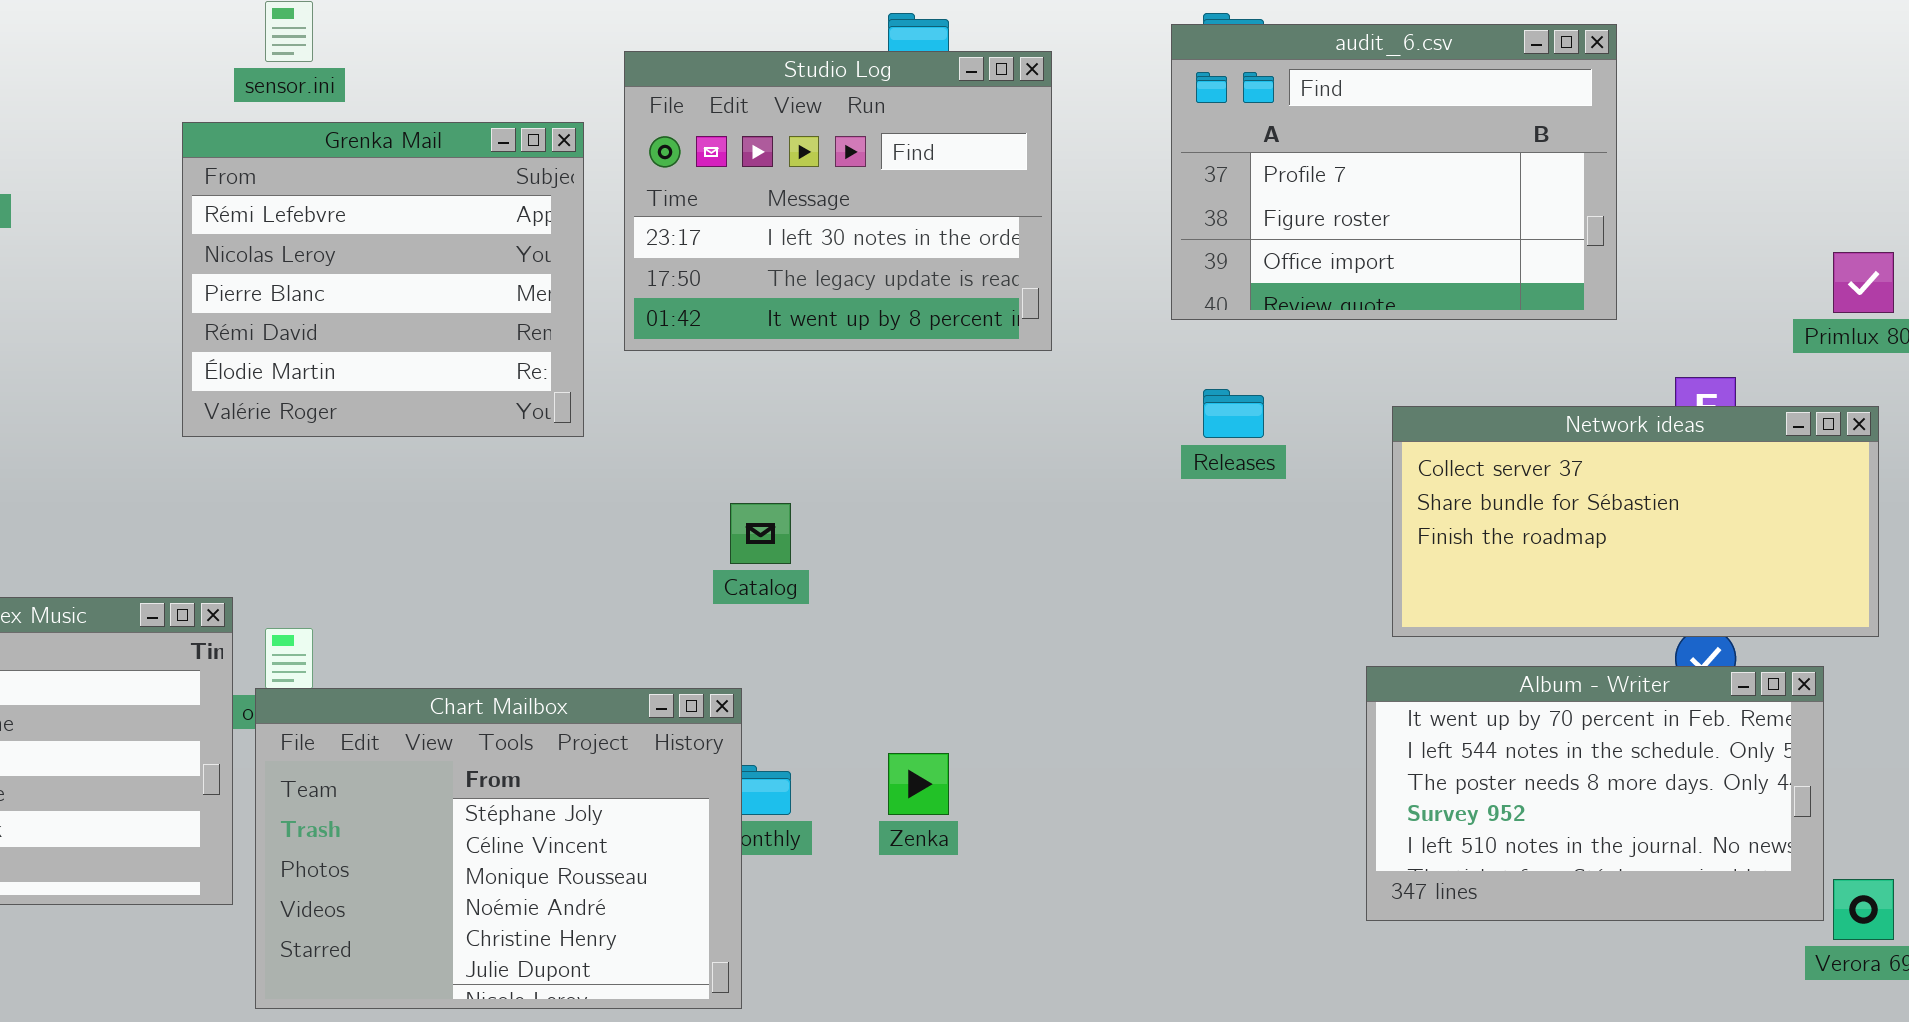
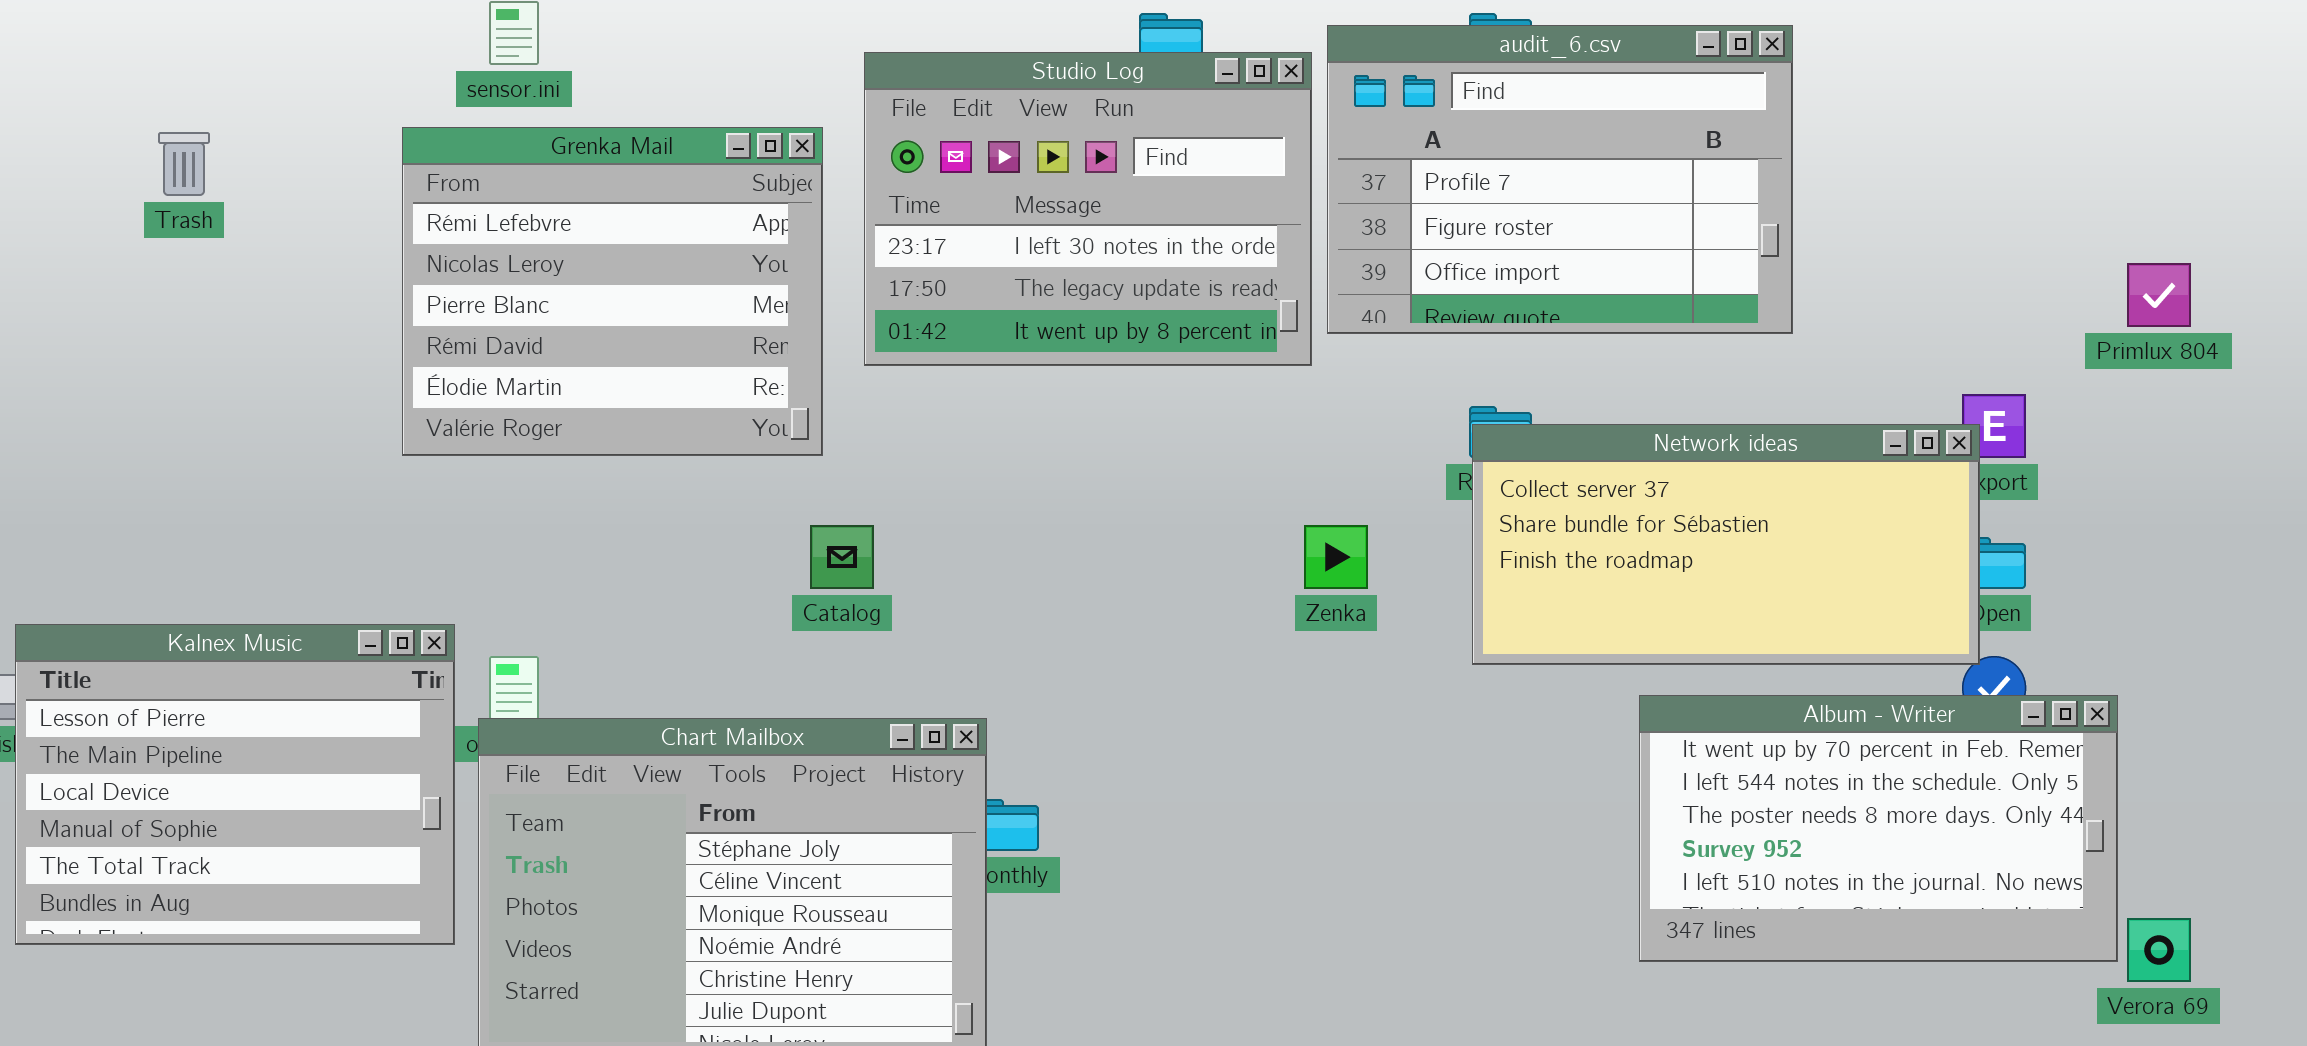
audit_6.csv: [1171,24,1617,320] -> [1327,25,1793,334], moved
Network ideas: [1392,406,1879,637] -> [1472,424,1980,665], moved
Catalog: [730,503,791,564] -> [810,525,874,589], moved
Zenka: [888,753,949,815] -> [1304,525,1368,589], moved

